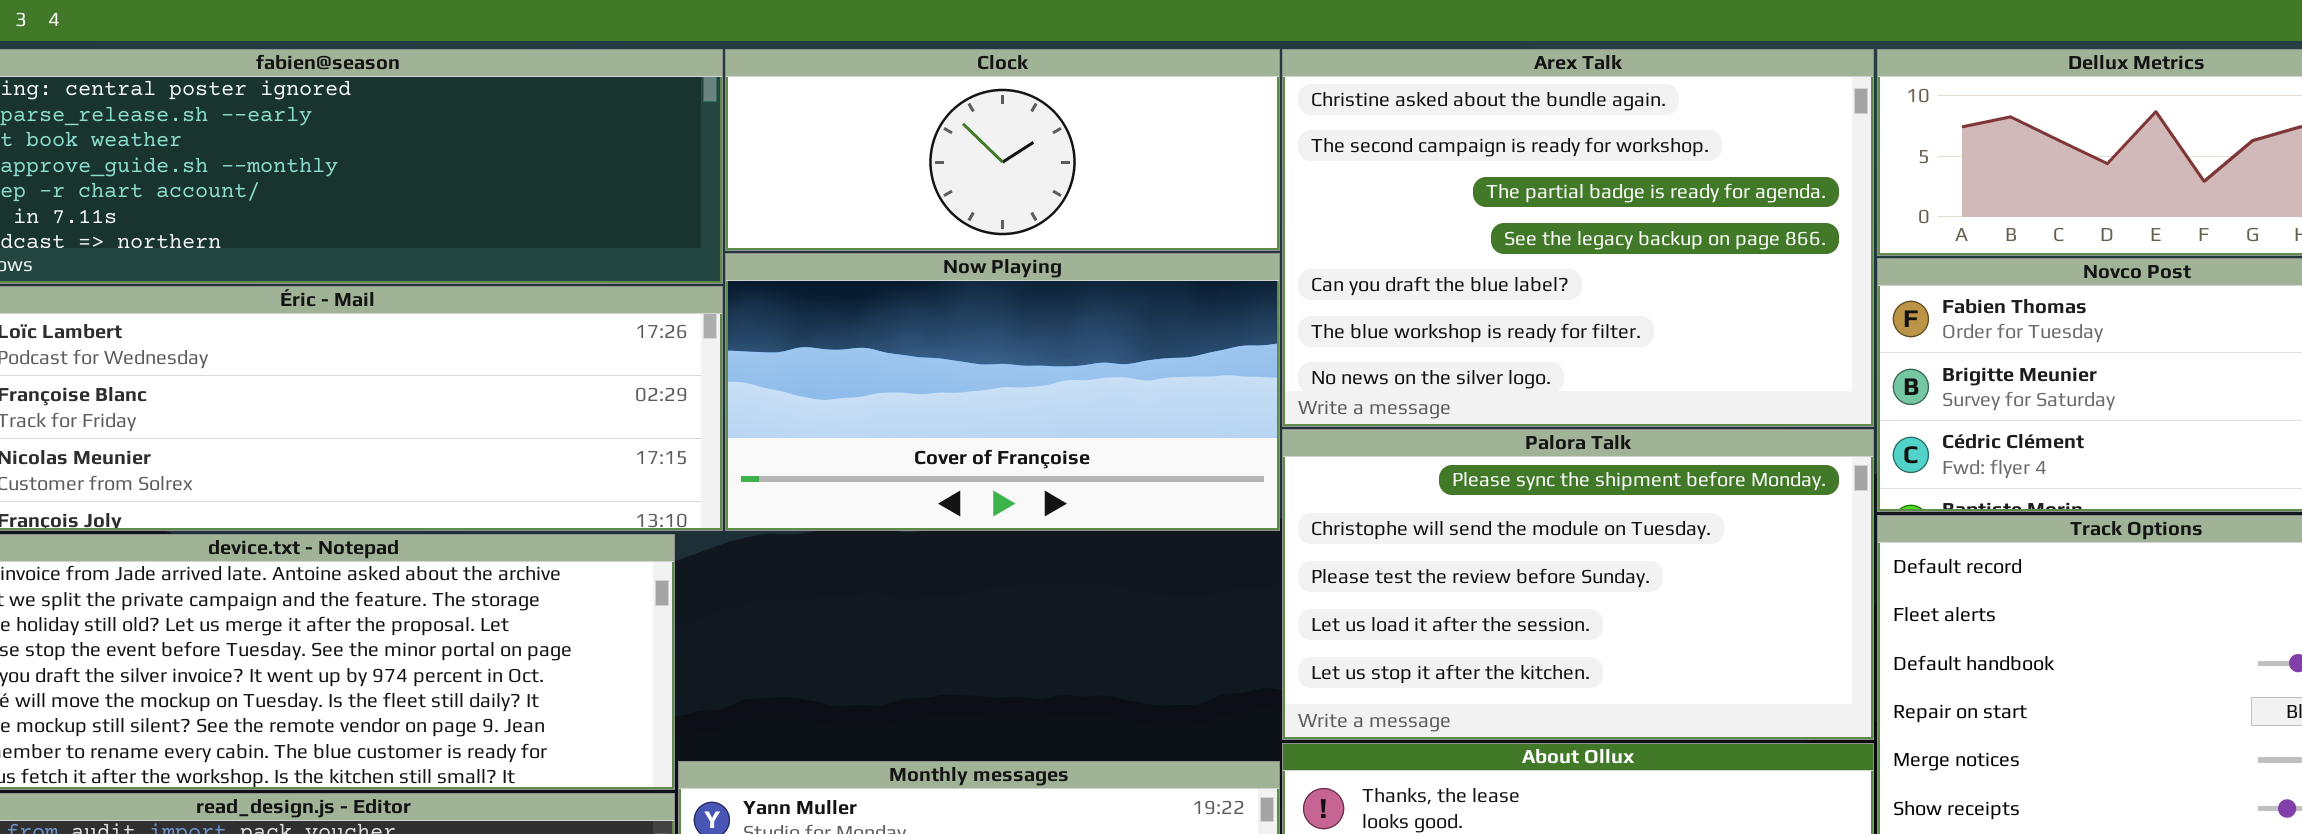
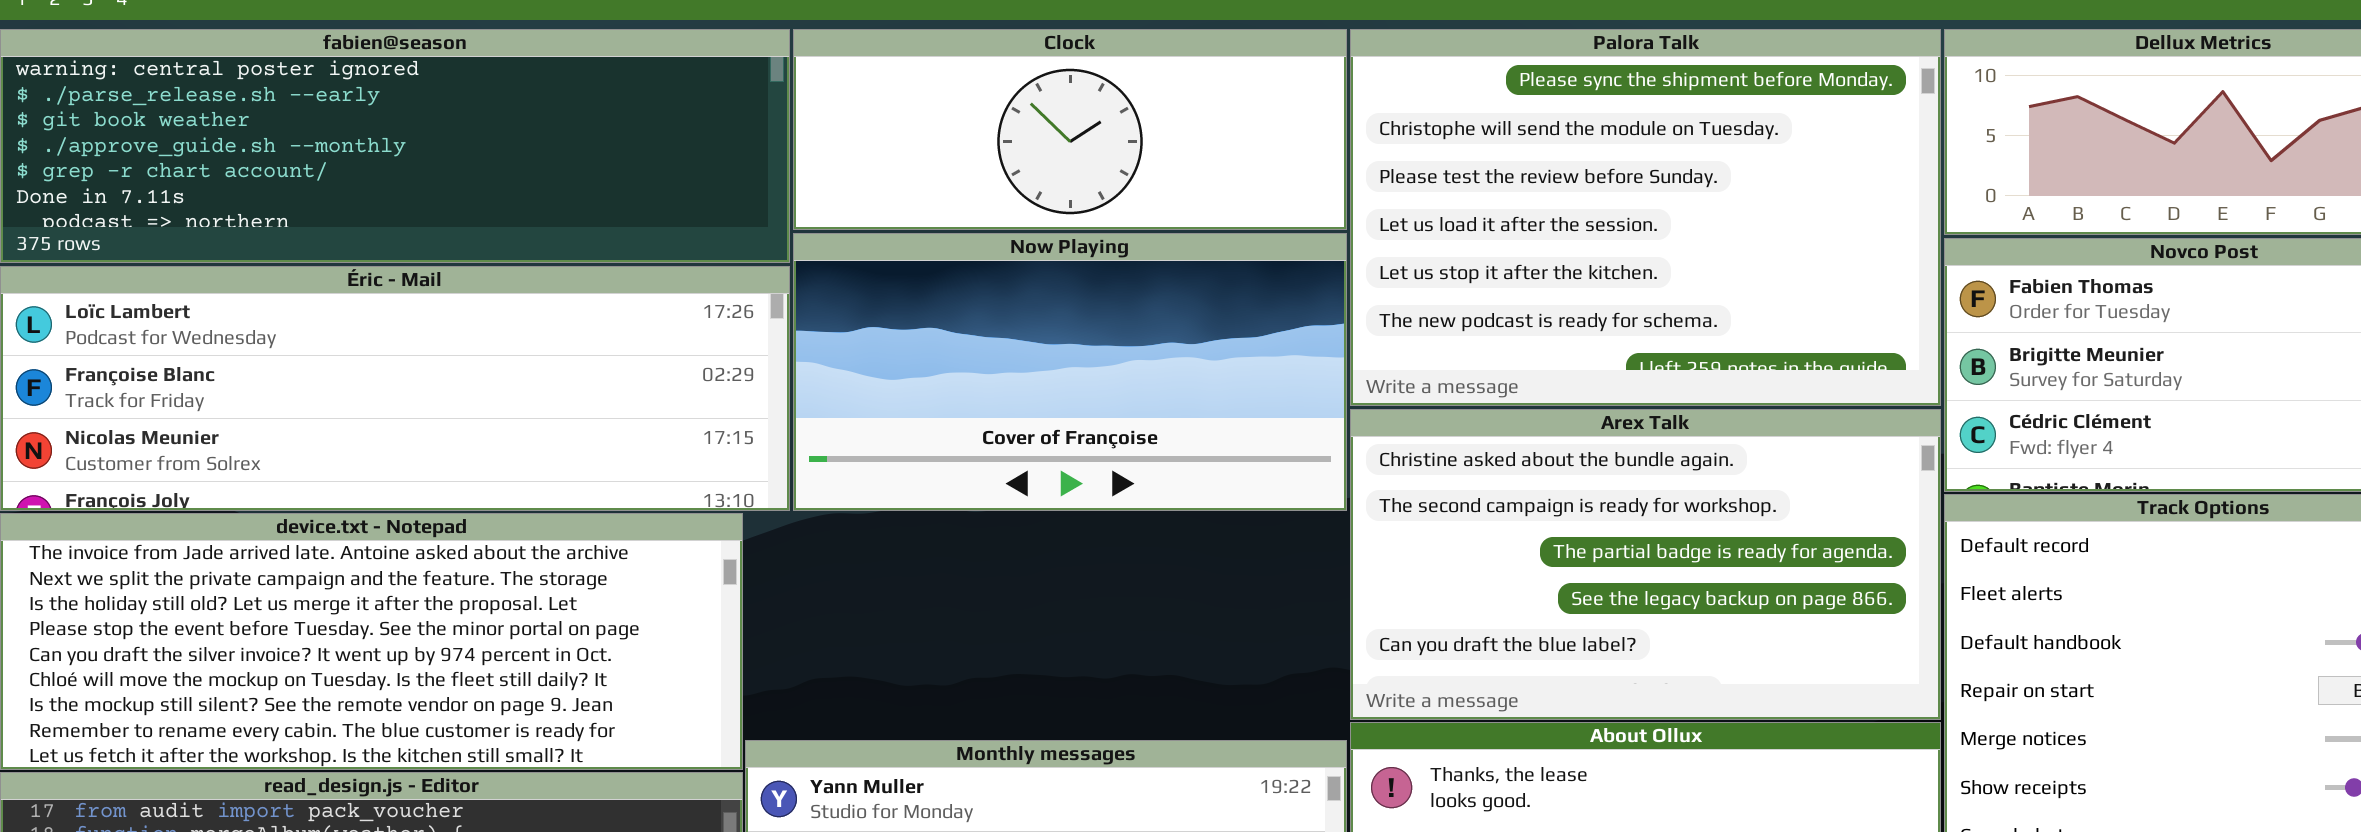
Arex Talk: [1282,49,1874,427] -> [1350,409,1941,720], moved, resized
Palora Talk: [1282,429,1874,740] -> [1350,29,1941,406], moved, resized

